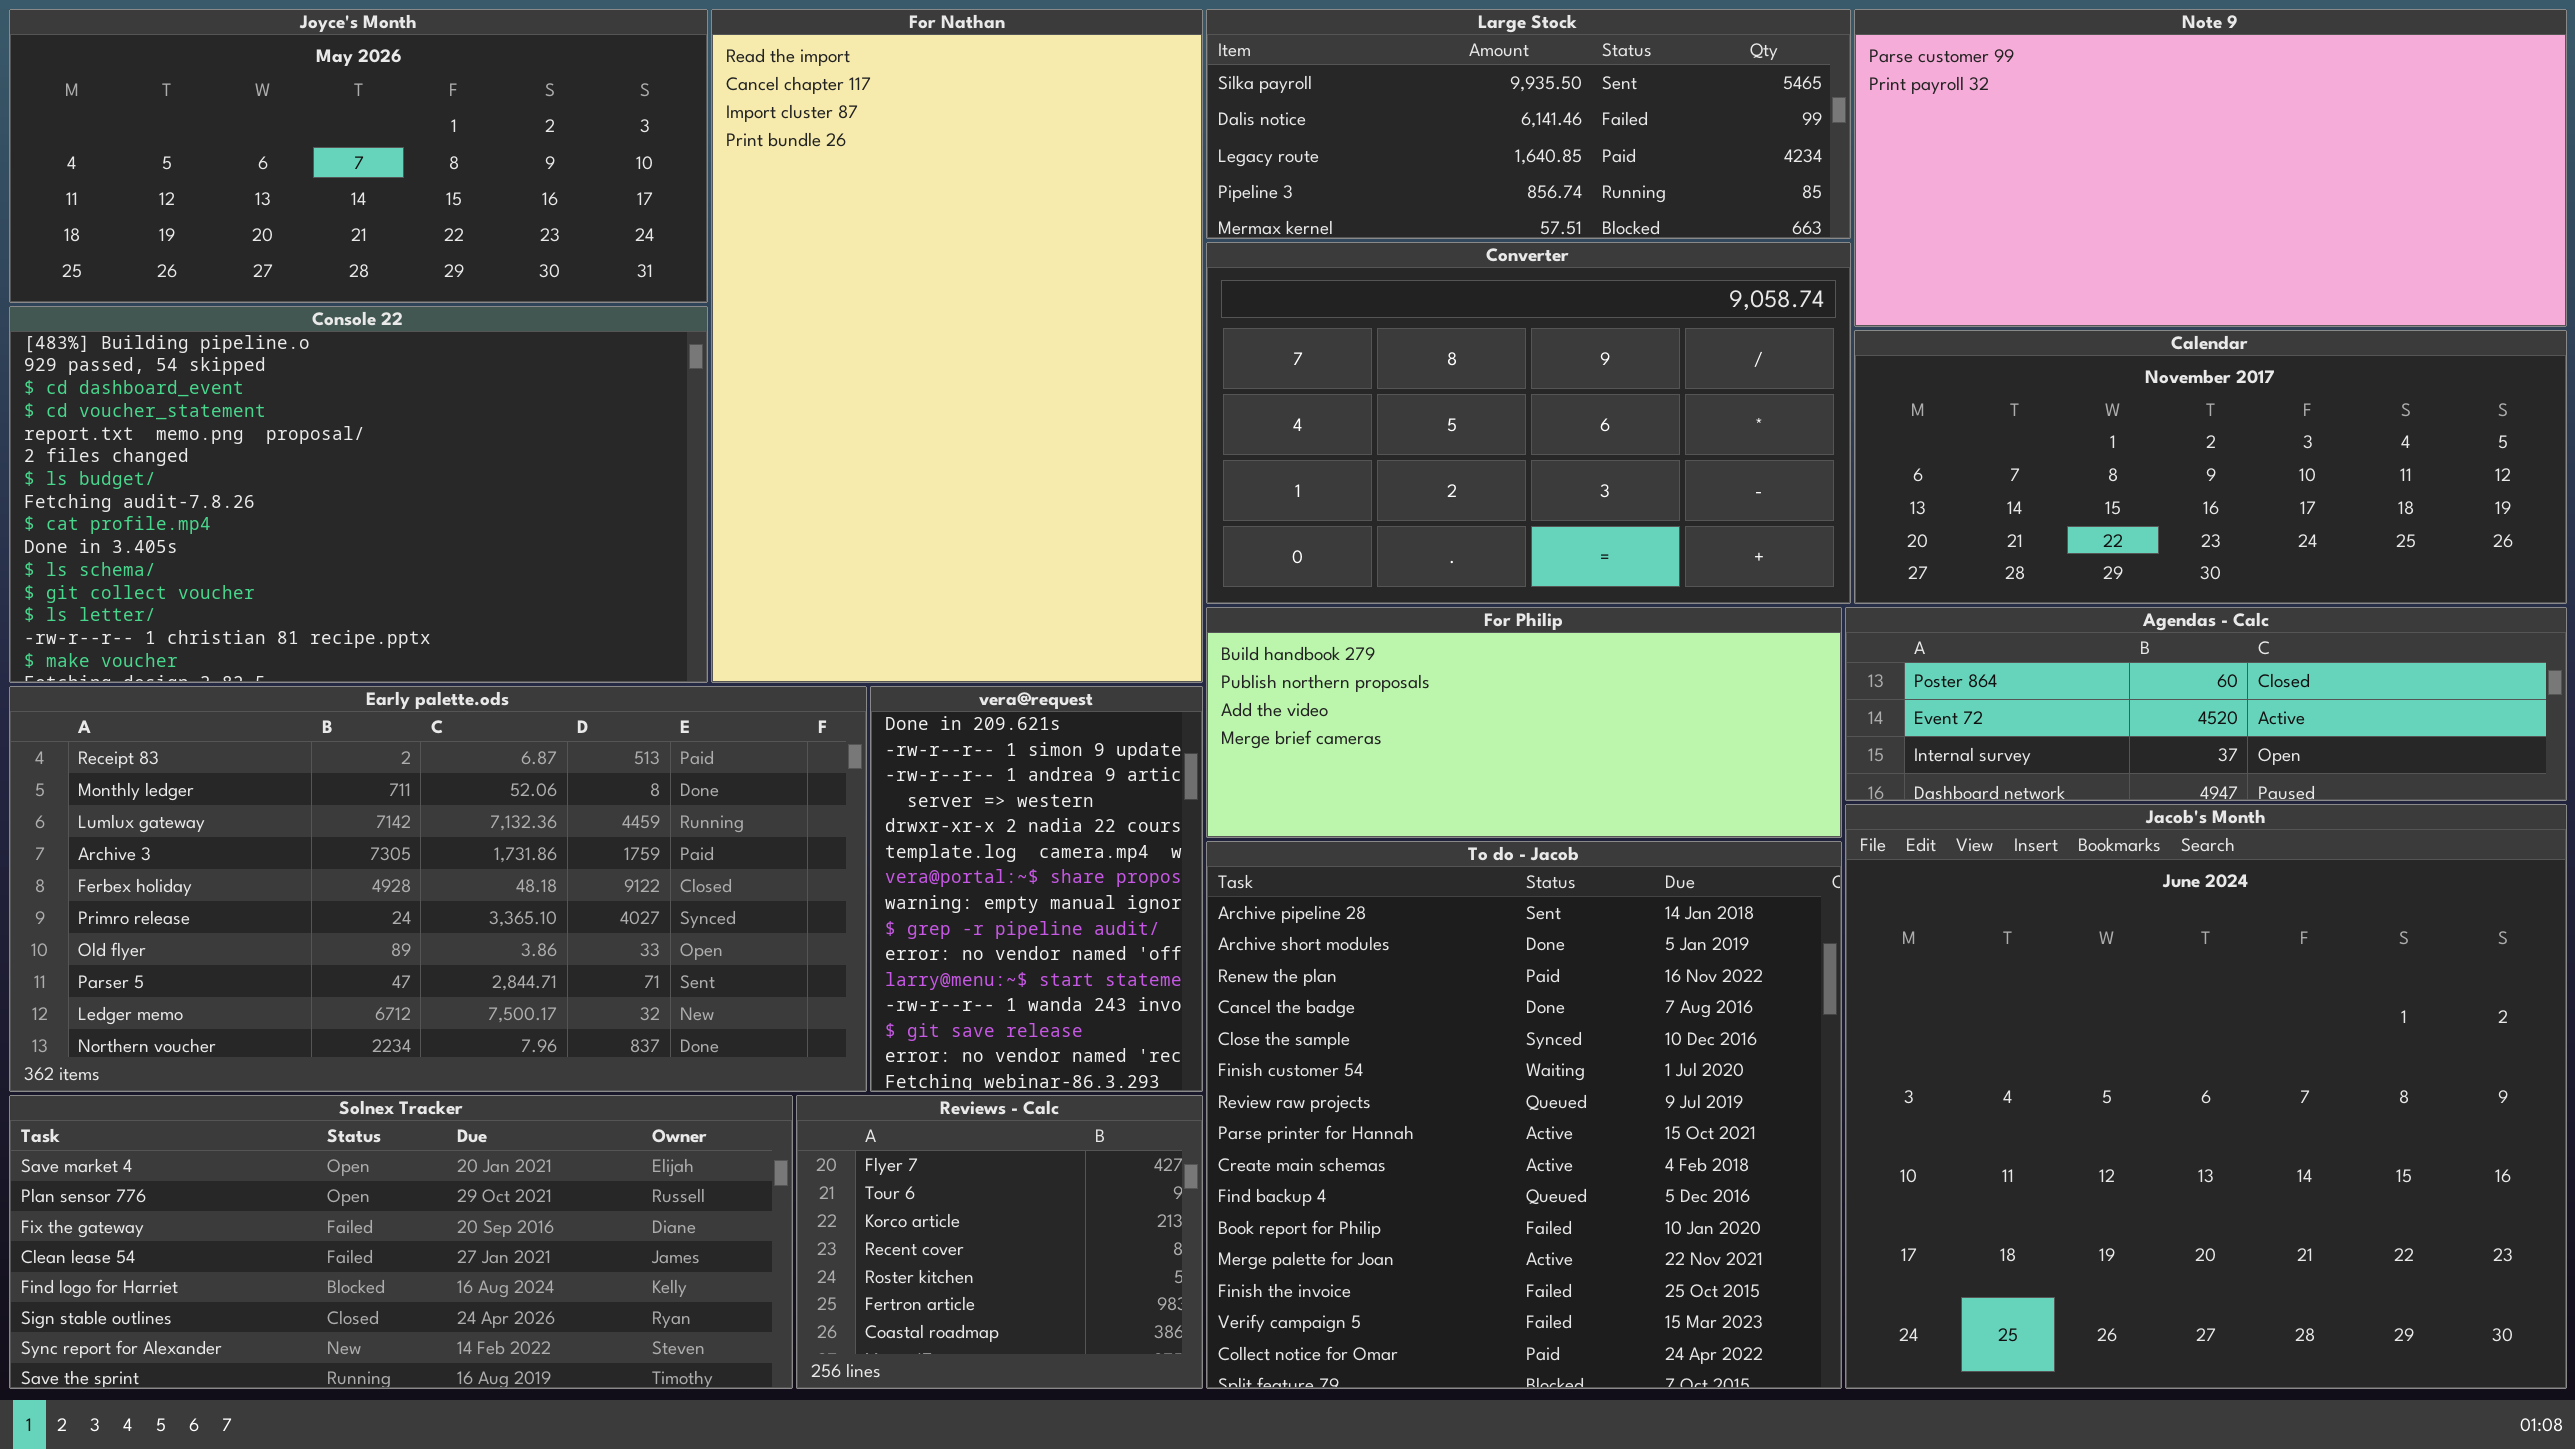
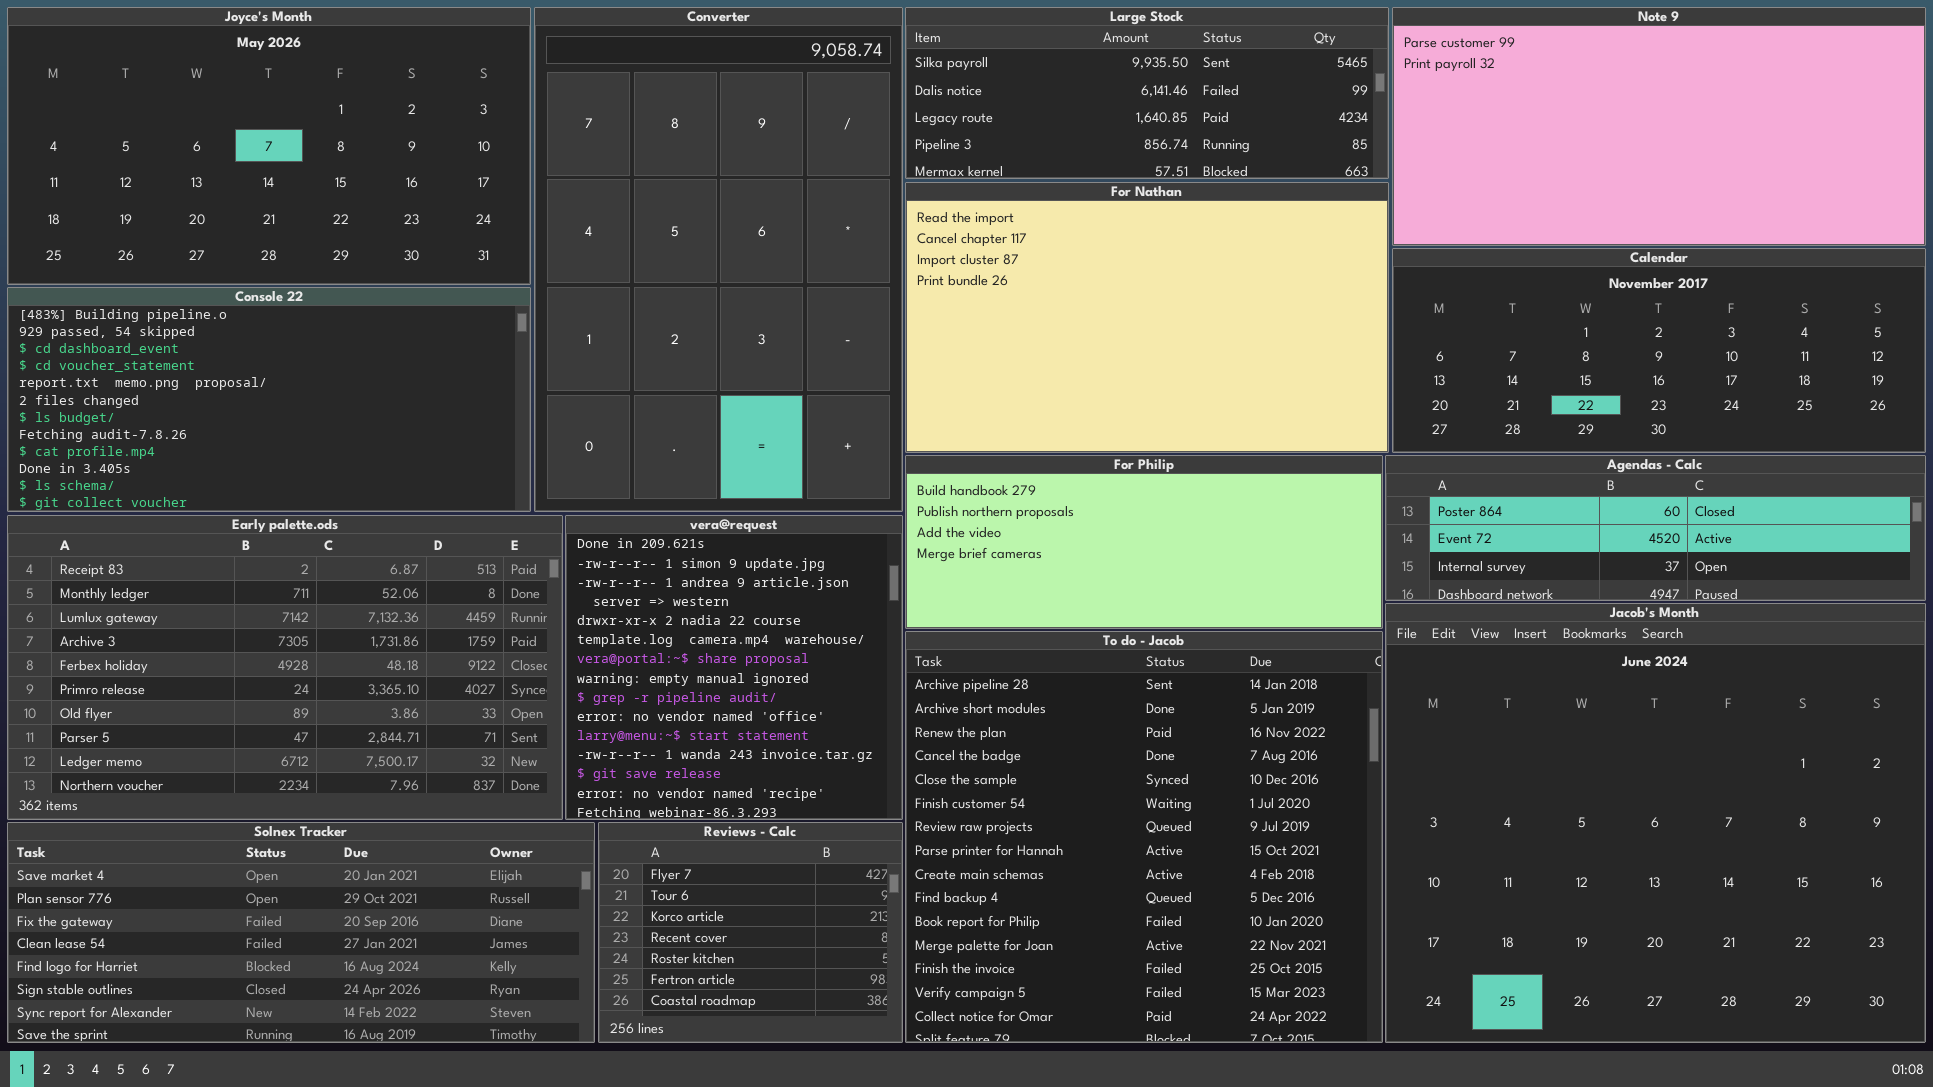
Joyce's Month: [9,9,708,303] -> [7,7,531,285], resized
For Nathan: [711,9,1203,683] -> [905,182,1389,453], moved, resized
Converter: [1206,242,1851,604] -> [534,7,903,512], moved, resized
Console 22: [9,306,708,683] -> [7,287,531,512], resized
Early palette.ods: [9,686,867,1092] -> [7,515,563,820], resized
vera@request: [870,686,1203,1092] -> [565,515,903,820], resized

